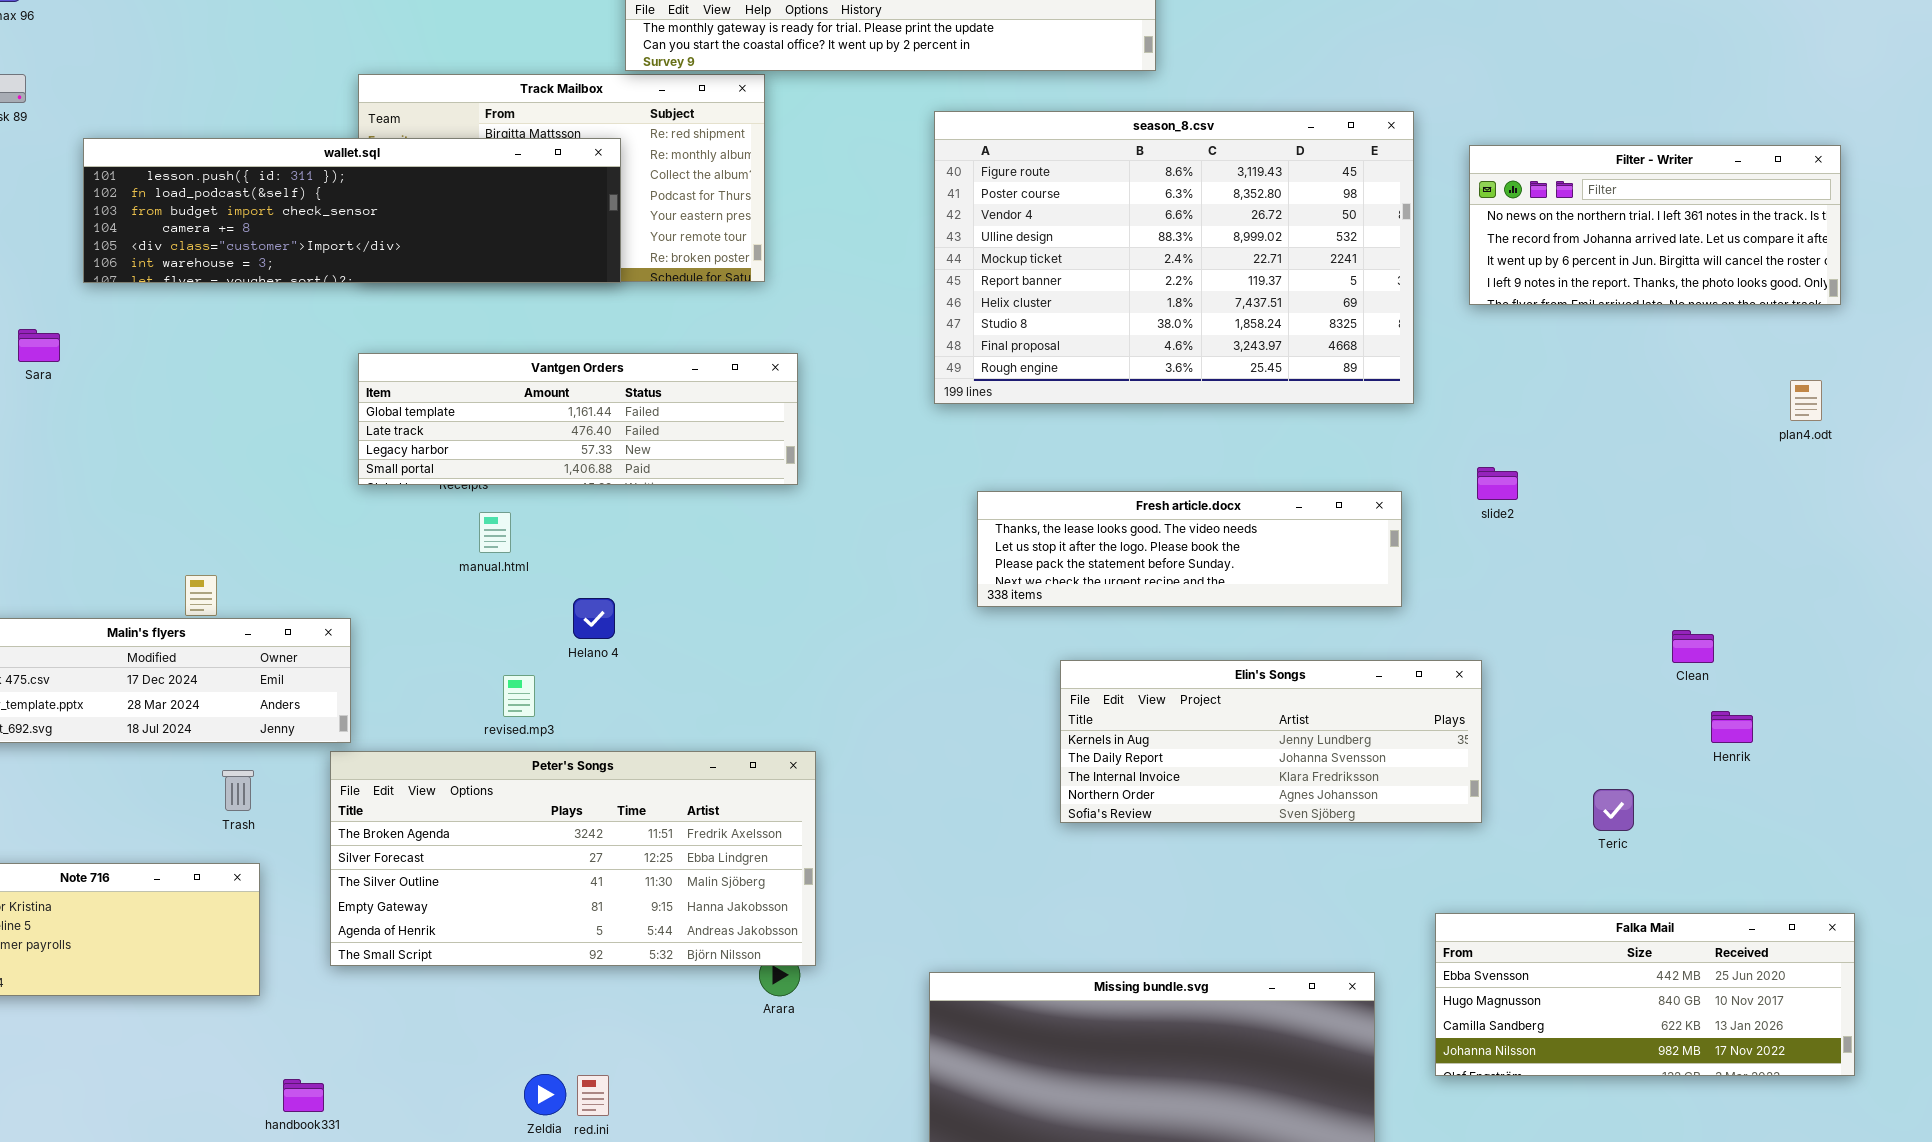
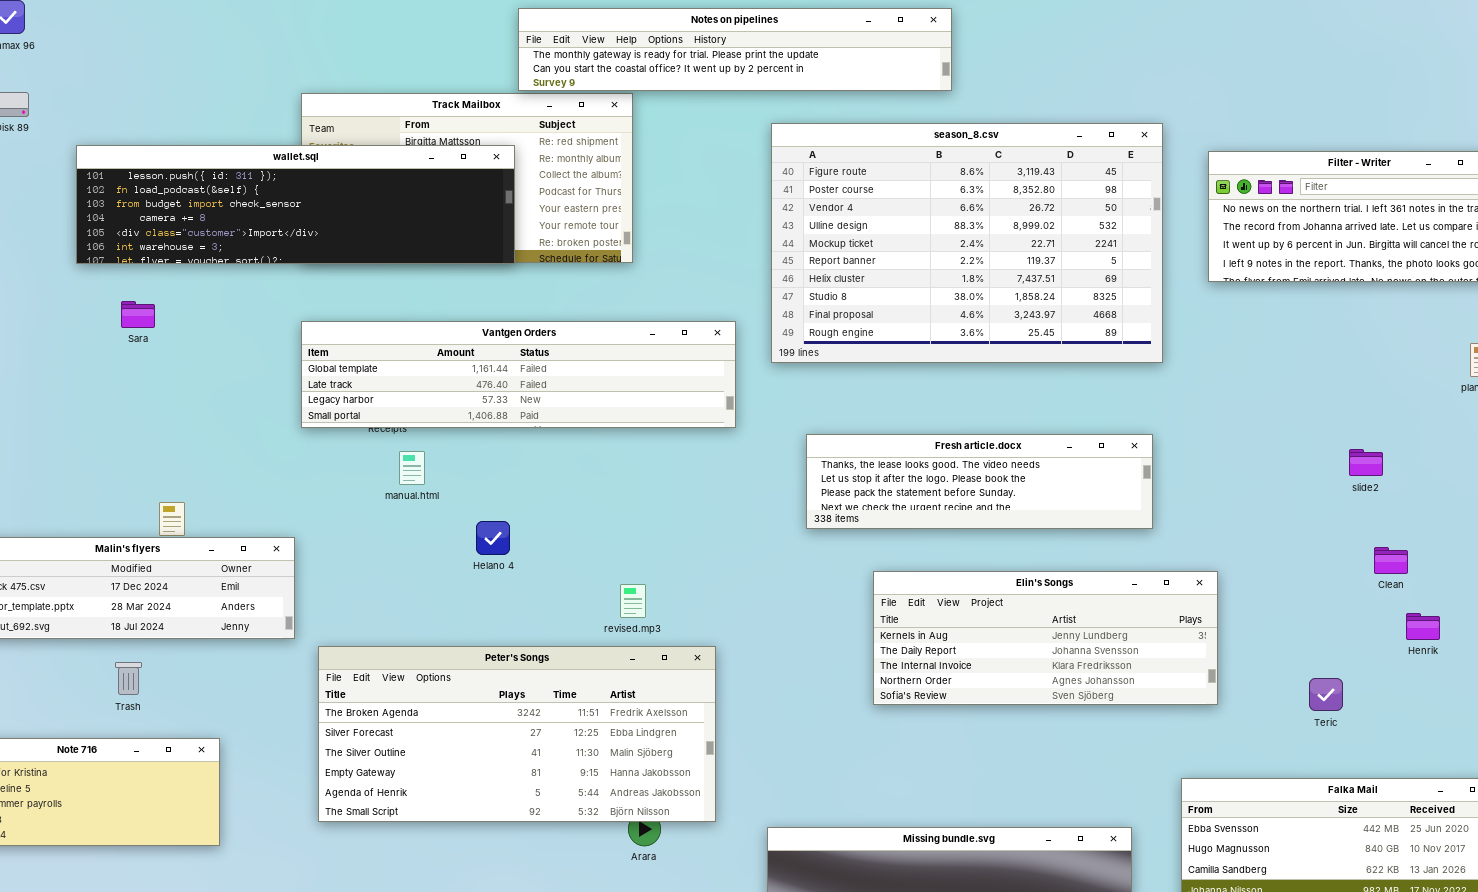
Sara: [18,329,60,362] -> [121,301,155,328], moved
Vantgen Orders: [358,353,798,485] -> [301,321,736,428], resized
slide2: [1477,467,1518,500] -> [1349,449,1383,476], moved
revised.mp3: [503,675,535,717] -> [620,584,646,618], moved
Peter's Songs: [330,751,816,966] -> [318,646,716,822], moved
Trash: [222,770,254,811] -> [115,662,142,695], moved

